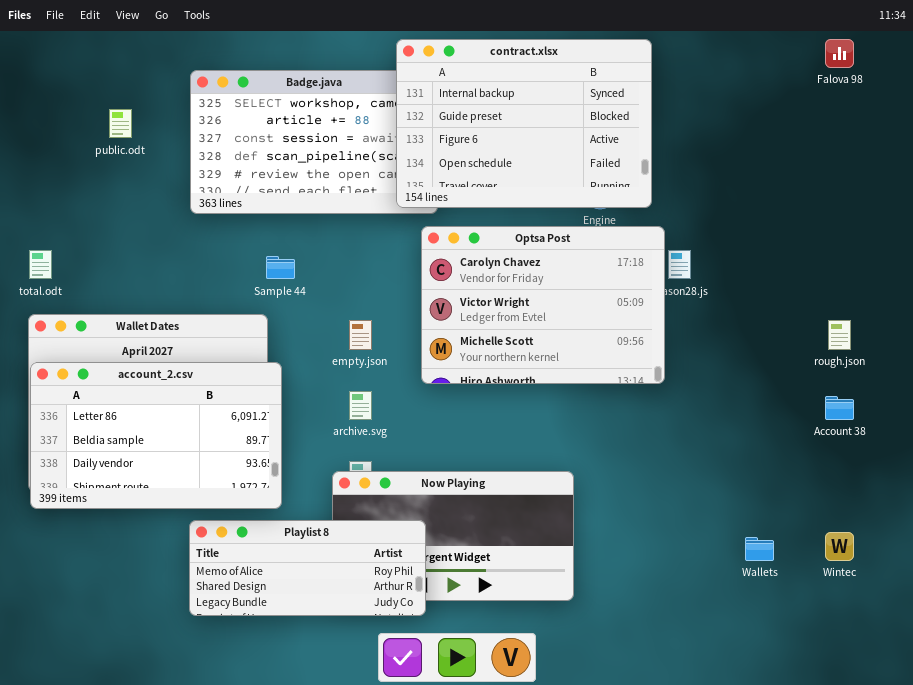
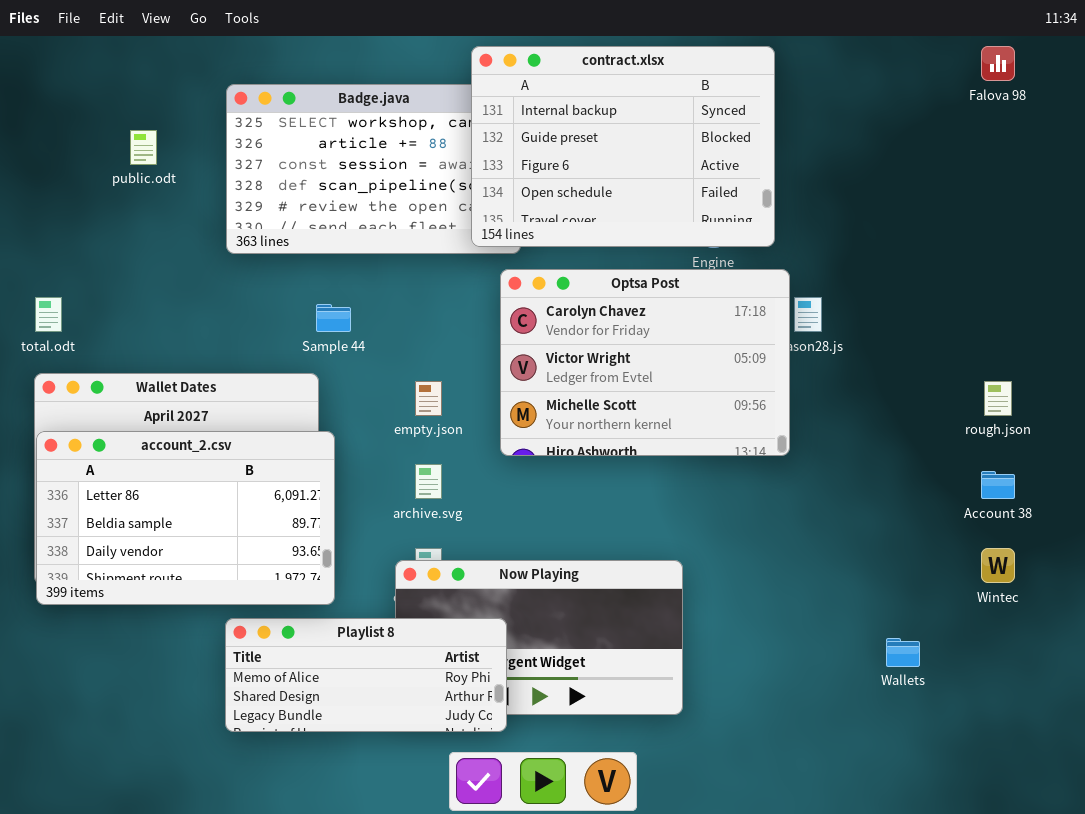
Wintec: [825,532,854,561] -> [981,548,1015,583], moved

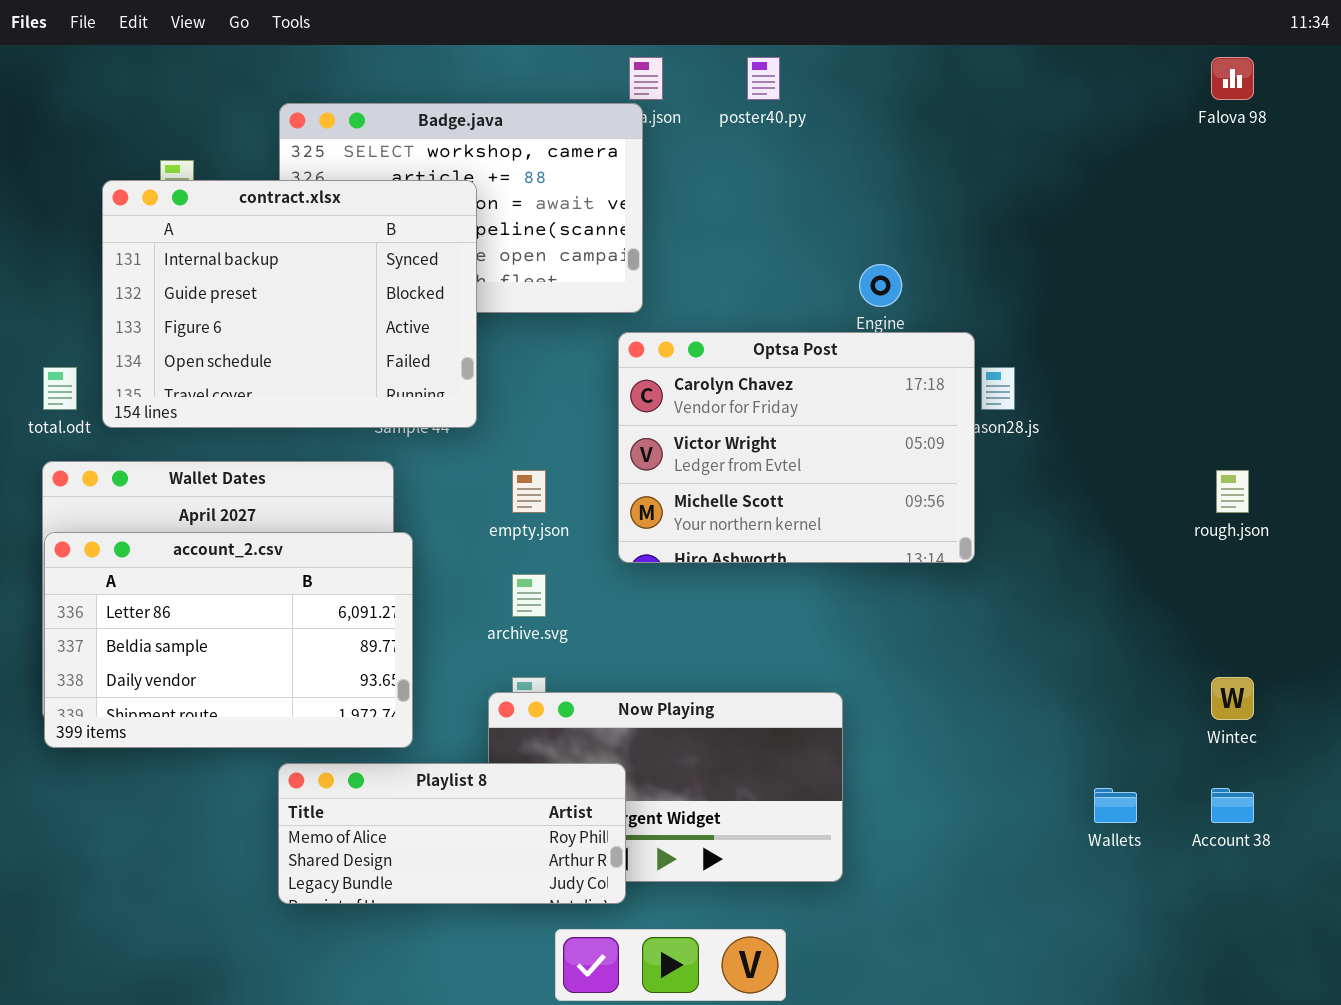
contract.xlsx: [471,46,775,247] -> [102,180,477,428], moved
Account 38: [981,471,1015,499] -> [1211,788,1254,823], moved

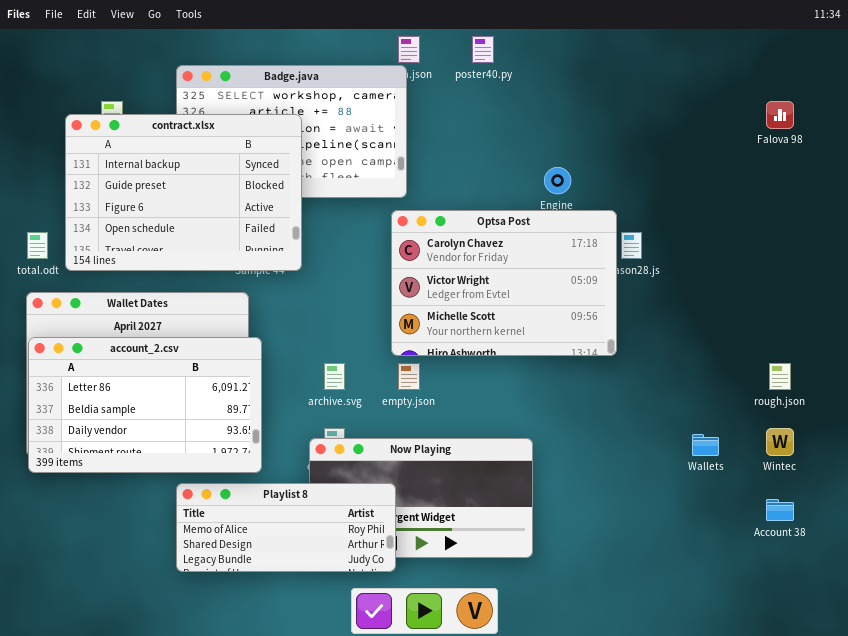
Falova 98: [1211,57,1254,100] -> [766,101,794,129], moved
empty.json: [512,470,546,513] -> [398,363,420,390], moved
rough.json: [1216,470,1249,513] -> [769,363,791,390], moved
Wallets: [1094,788,1137,823] -> [692,434,719,456], moved

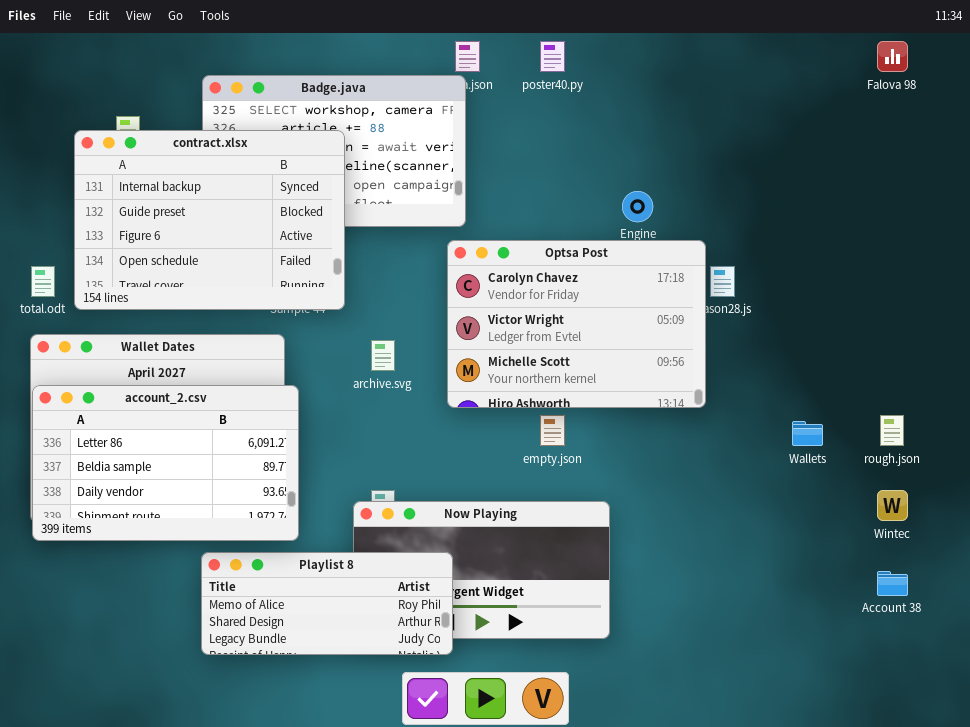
Falova 98: [766,101,794,129] -> [877,41,908,72], moved
archive.svg: [324,363,345,390] -> [371,340,395,371], moved
empty.json: [398,363,420,390] -> [540,415,565,446], moved
Wallets: [692,434,719,456] -> [792,421,823,446], moved

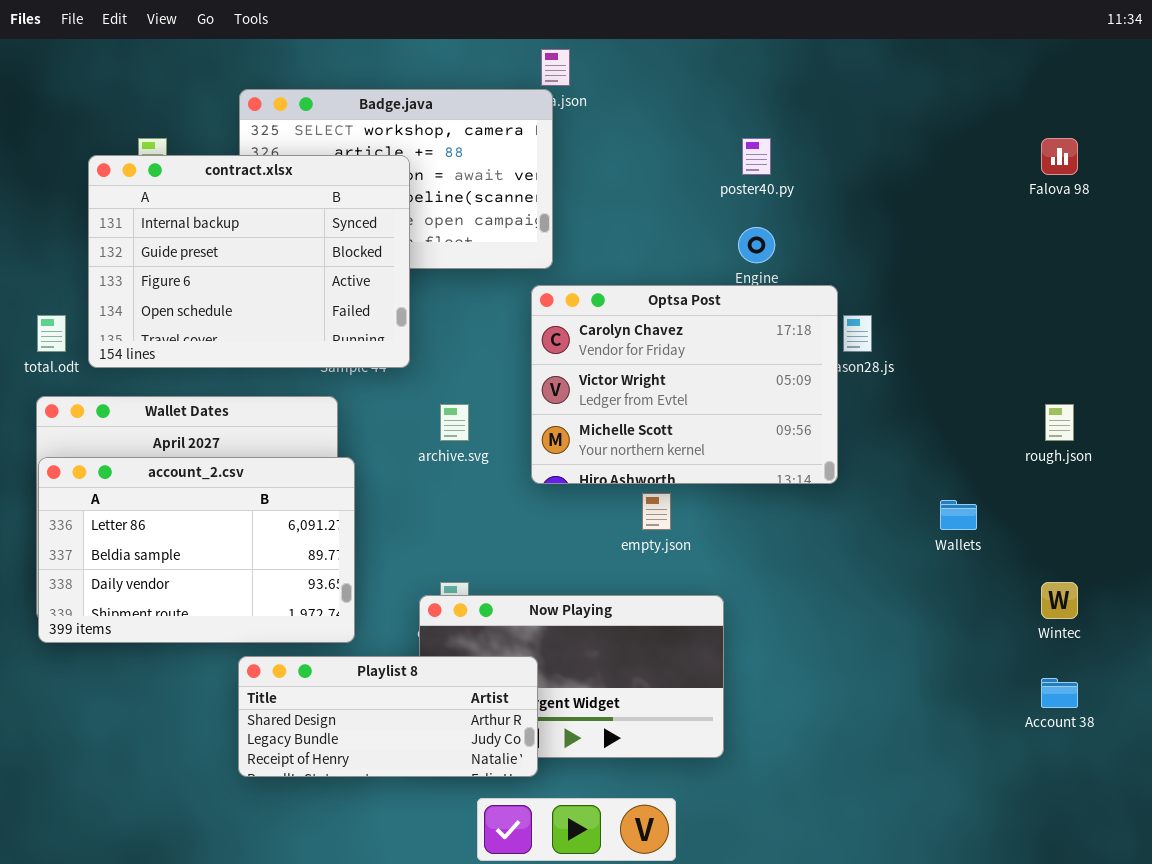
poster40.py: [540,41,565,72] -> [742,138,771,175], moved
Falova 98: [877,41,908,72] -> [1041,138,1078,175], moved
rough.json: [880,415,904,446] -> [1045,404,1074,441], moved
Playlist 8: [201,552,453,655] -> [238,656,538,777], scrolled down 1 row

